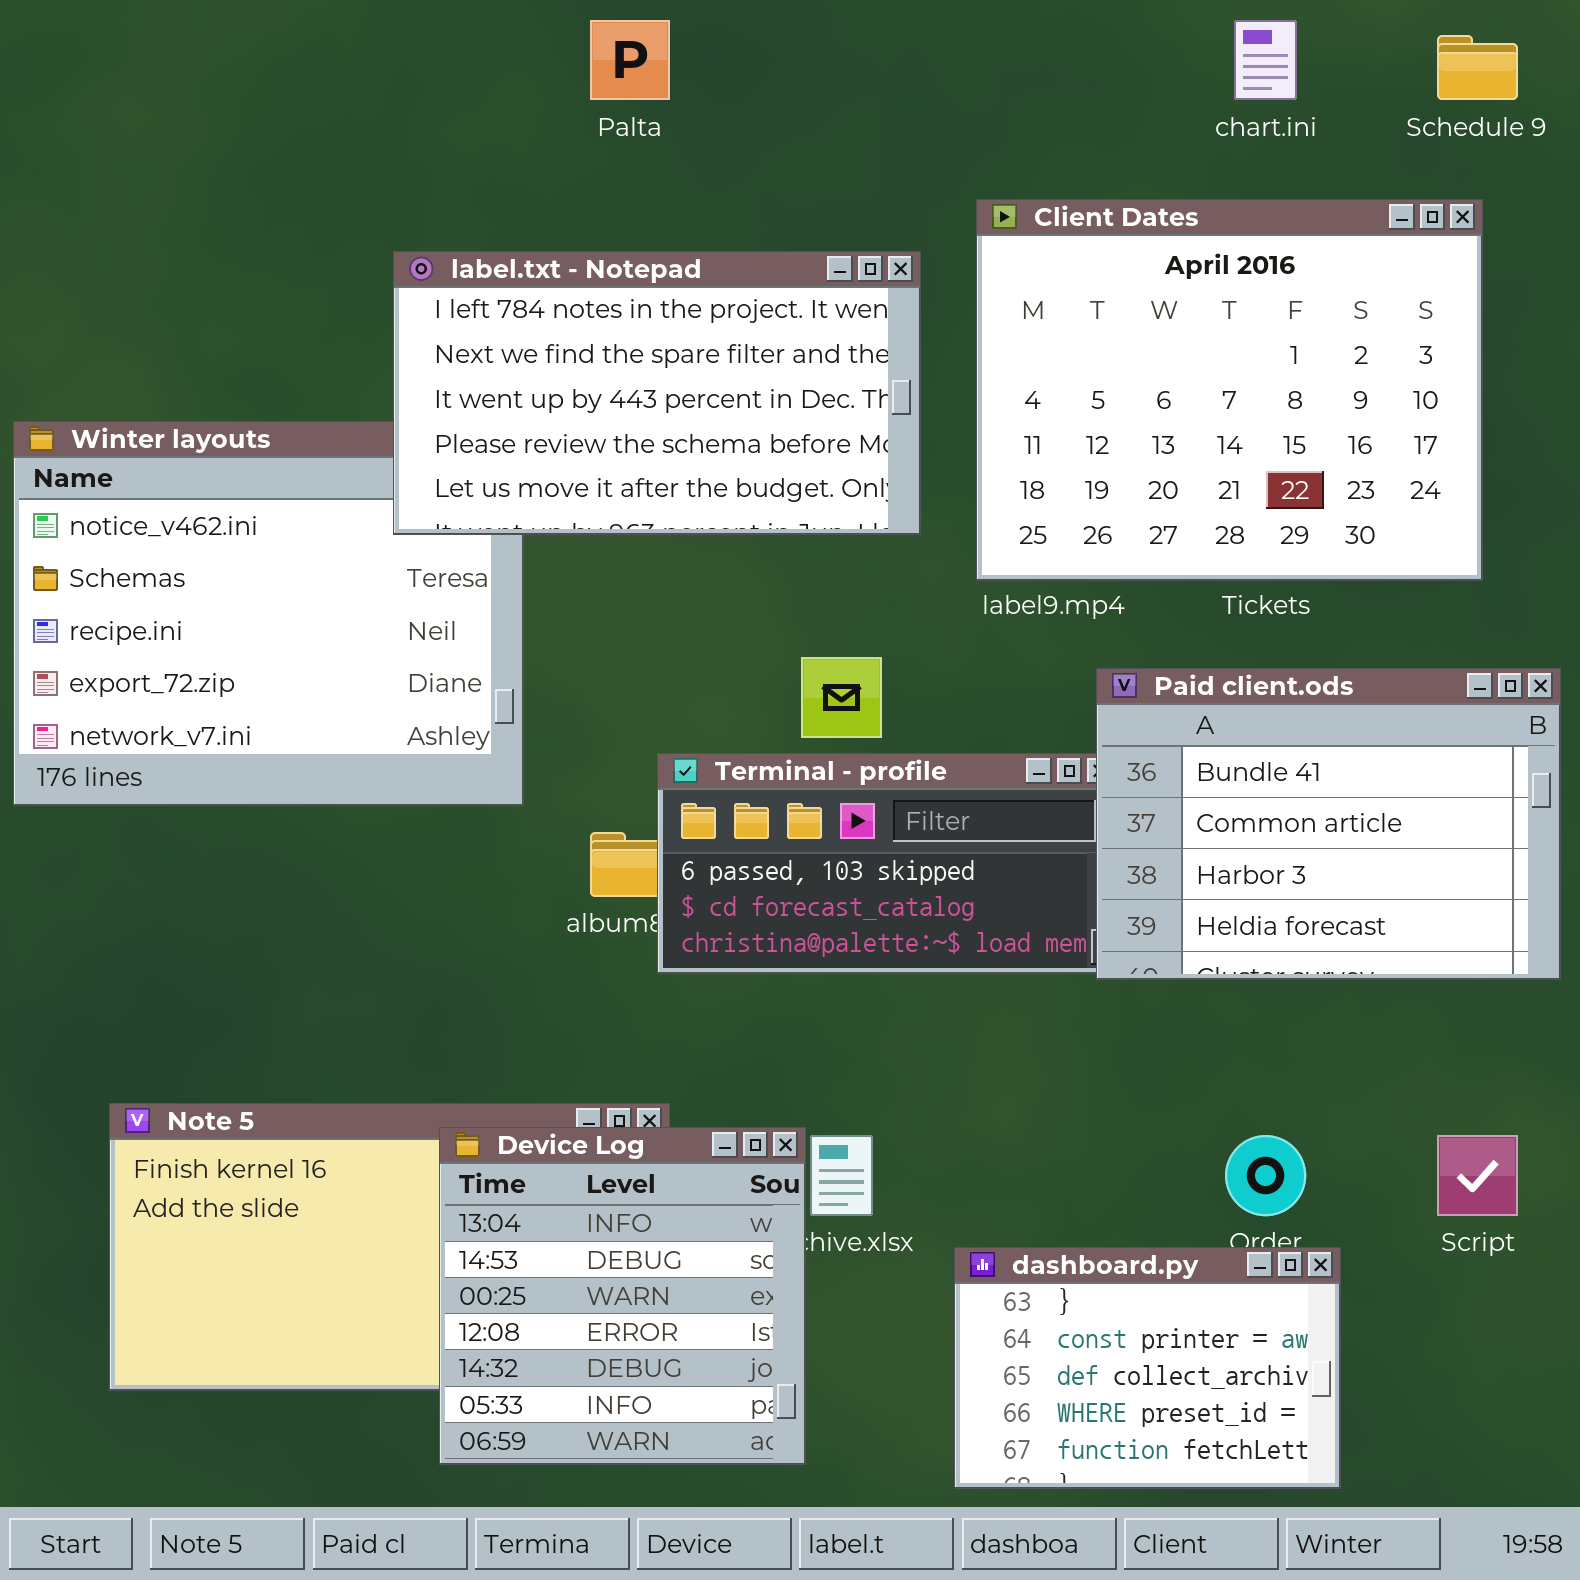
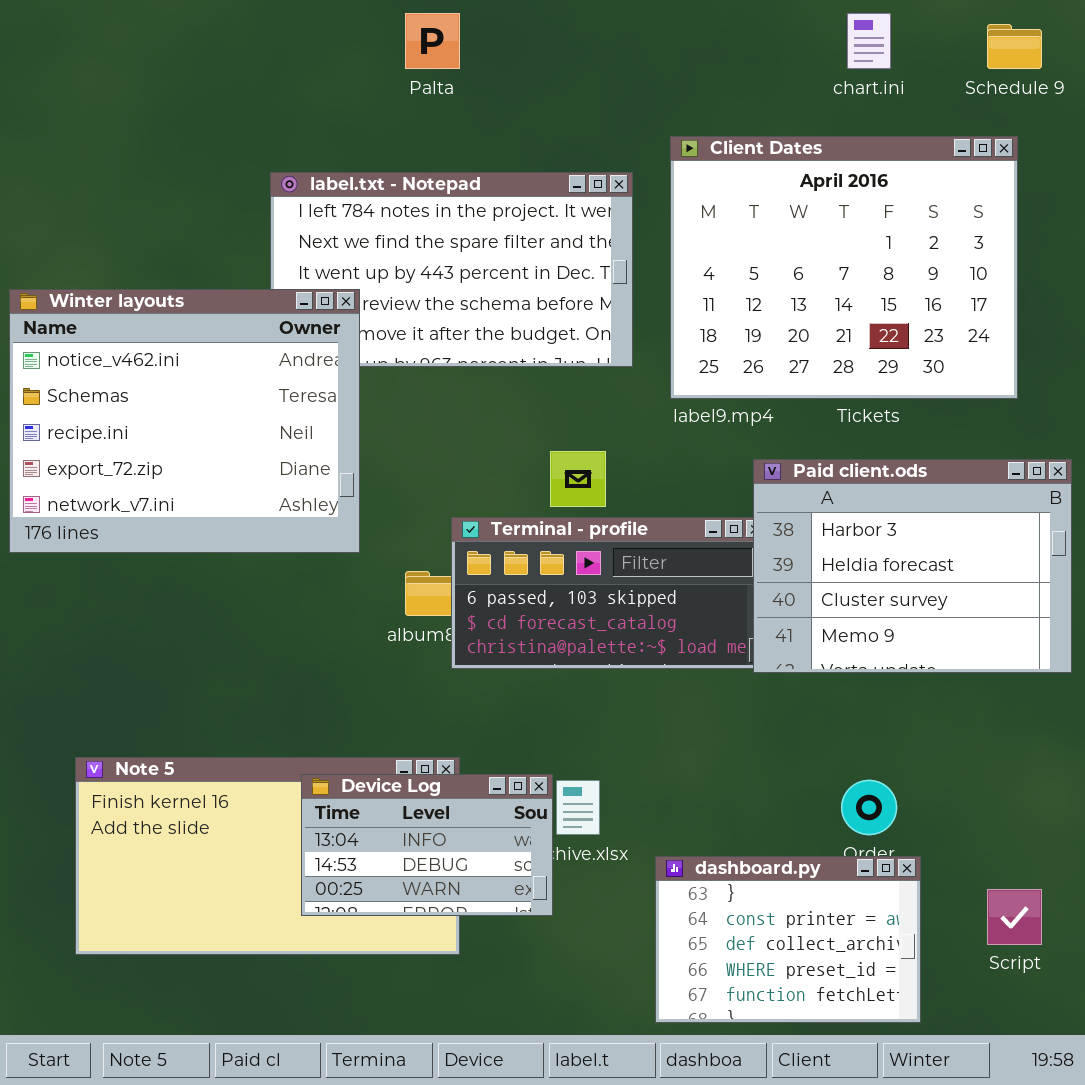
Winter layouts: [13,421,524,806] -> [9,289,360,553], raised
Paid client.ods: [1096,668,1561,980] -> [753,459,1072,673], scrolled down 2 rows
Device Log: [439,1127,806,1465] -> [301,774,553,916], resized
Script: [1437,1135,1518,1216] -> [987,889,1042,945], moved

